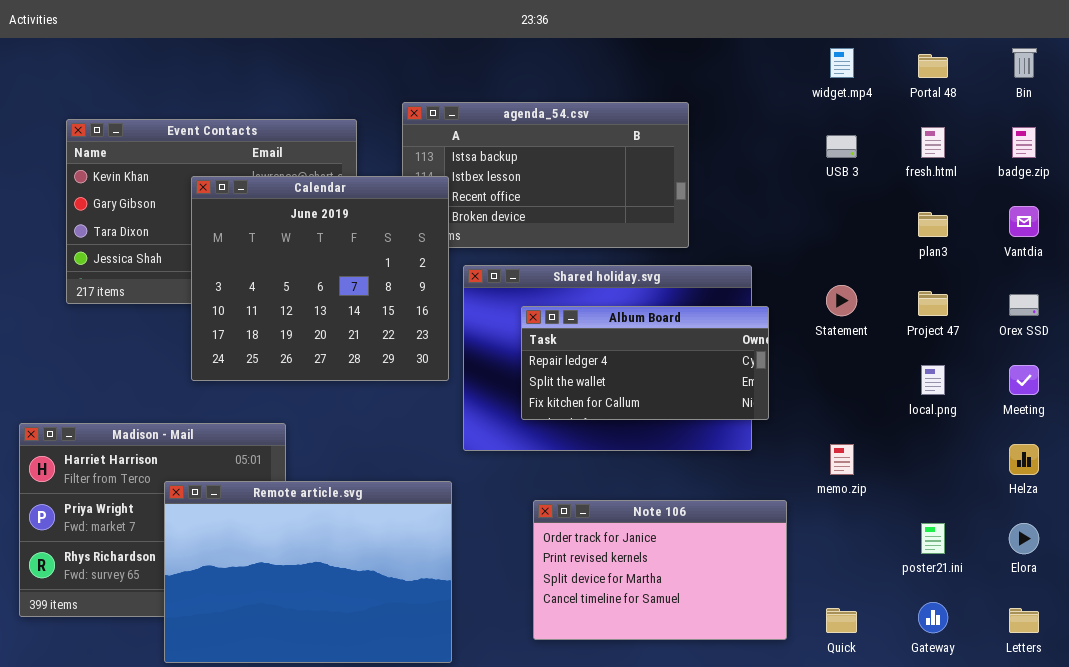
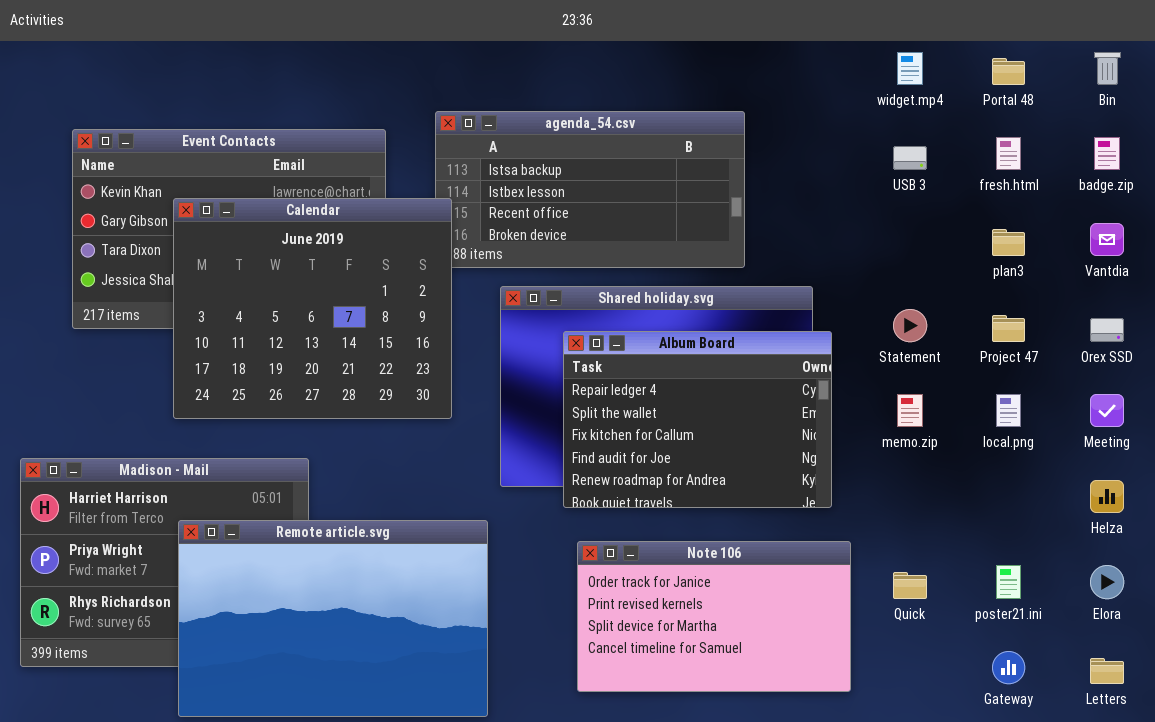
Calendar: [191,176,449,381] -> [173,198,452,419], moved
Album Board: [521,306,769,420] -> [563,331,832,508], resized
memo.zip: [830,444,854,475] -> [897,394,923,427], moved
Quick: [826,608,857,633] -> [893,572,927,599], moved

